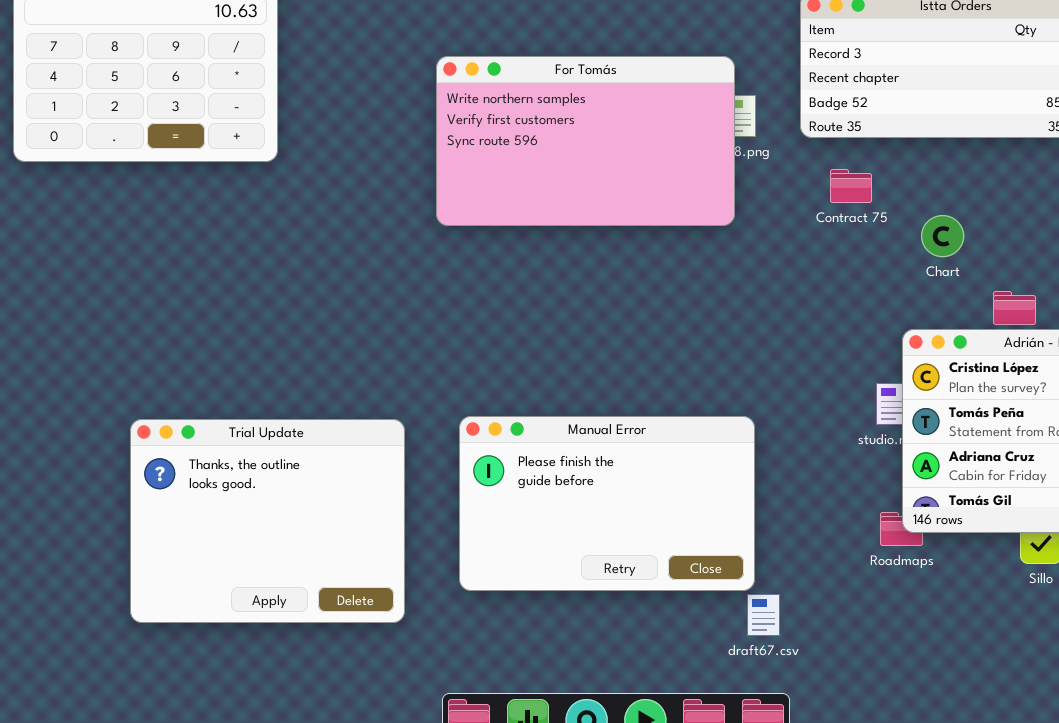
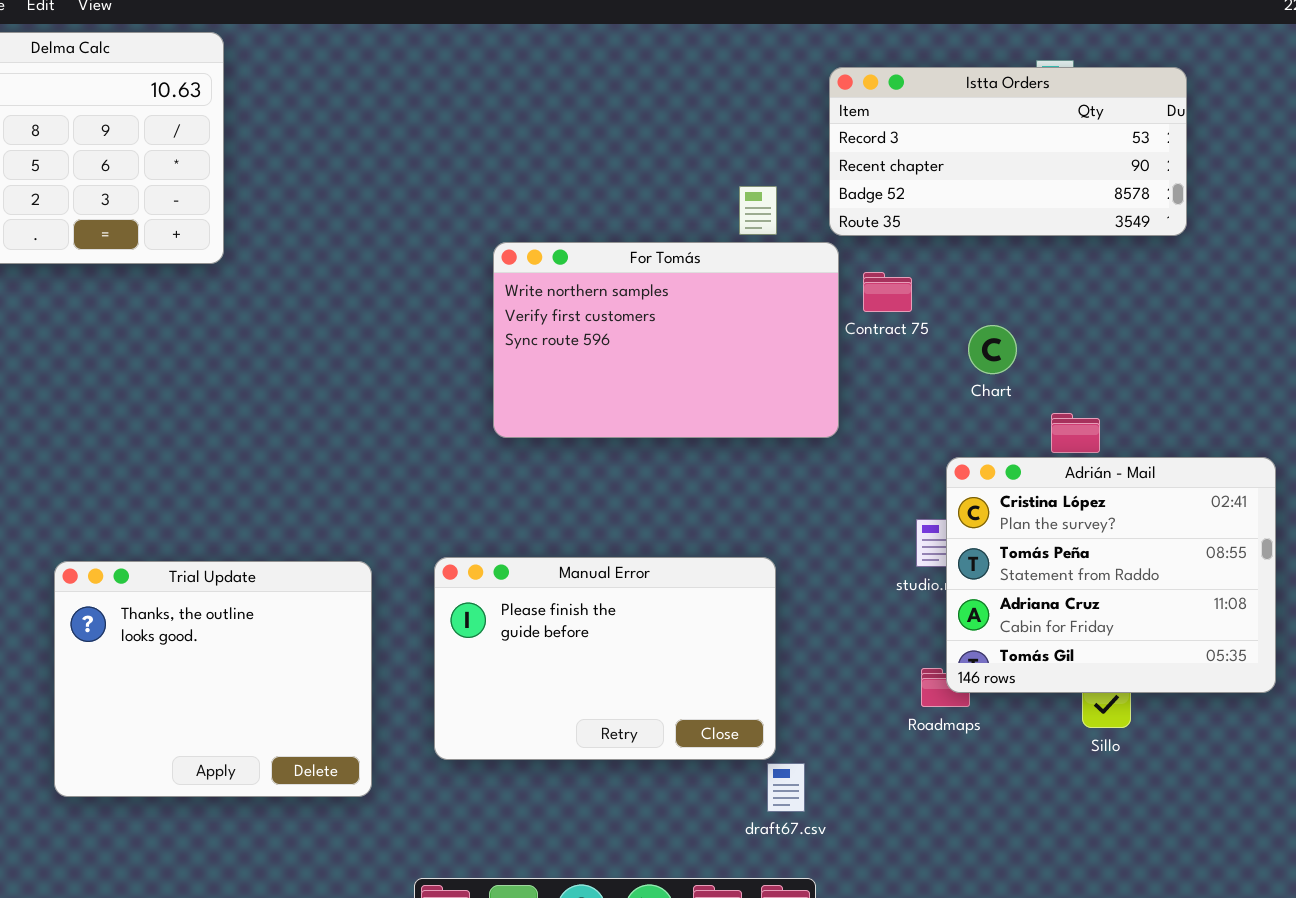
For Tomás: [436,56,735,226] -> [493,242,839,438], moved

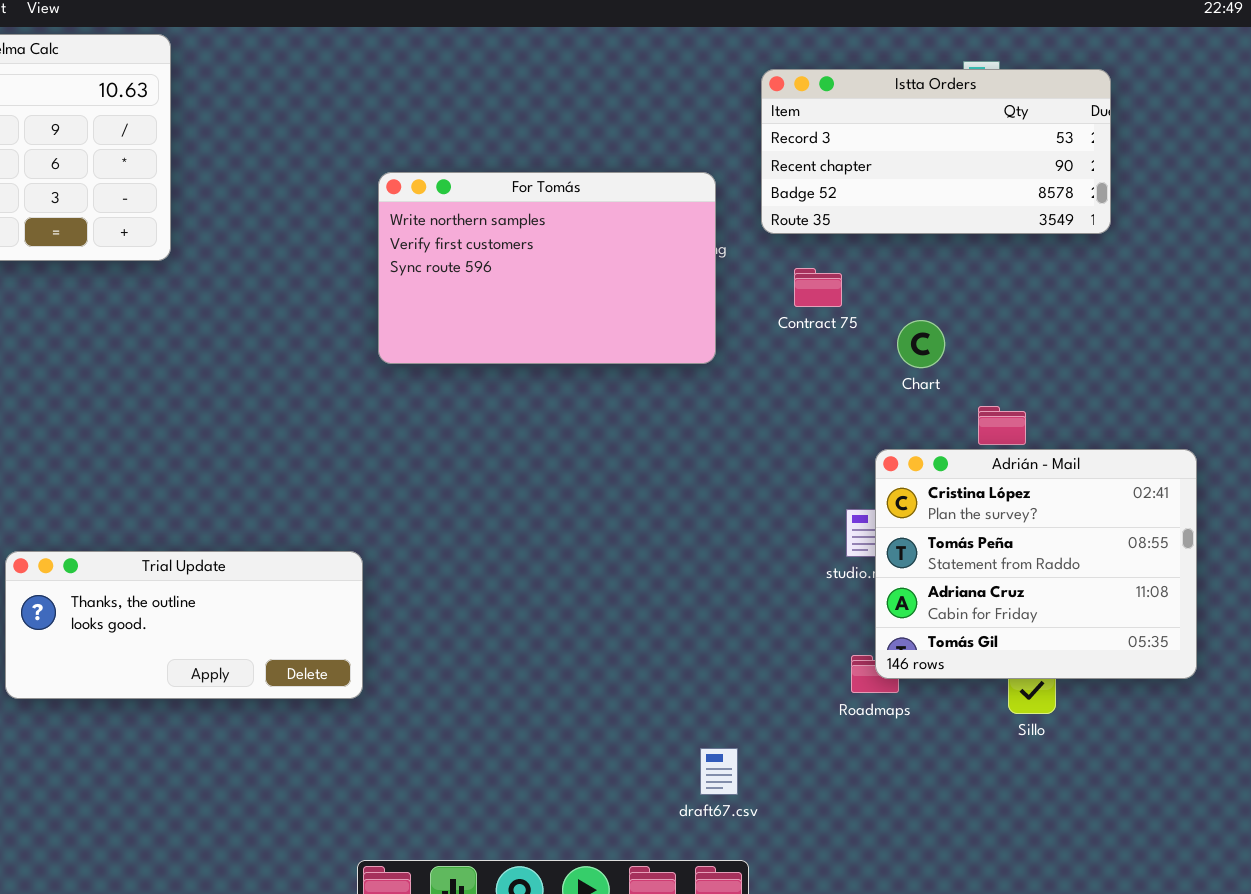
For Tomás: [493,242,839,438] -> [378,172,716,364], moved
Manual Error: [434,557,776,760] -> none, closed
Trial Update: [54,561,372,797] -> [5,551,363,699], resized

